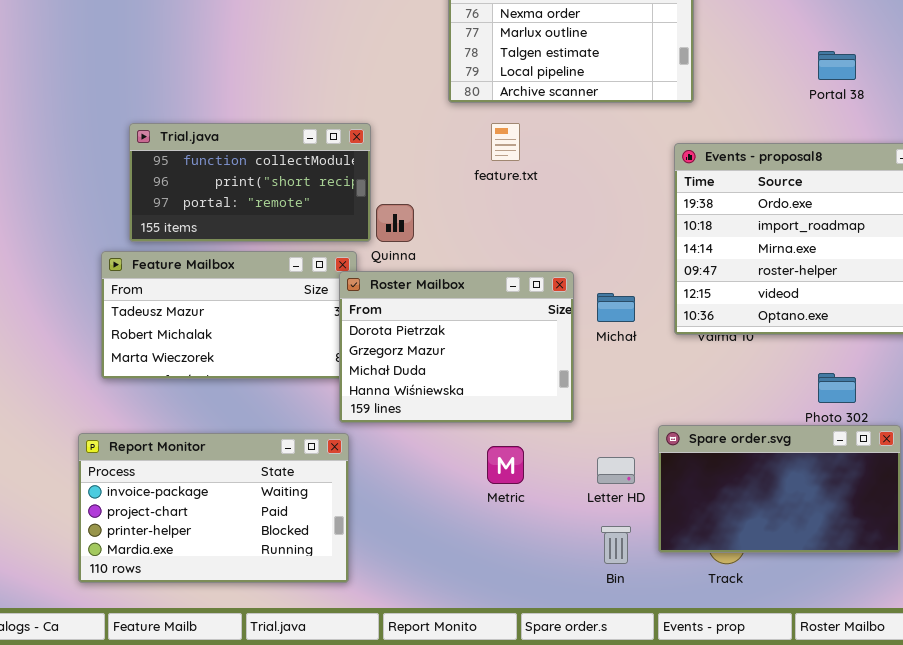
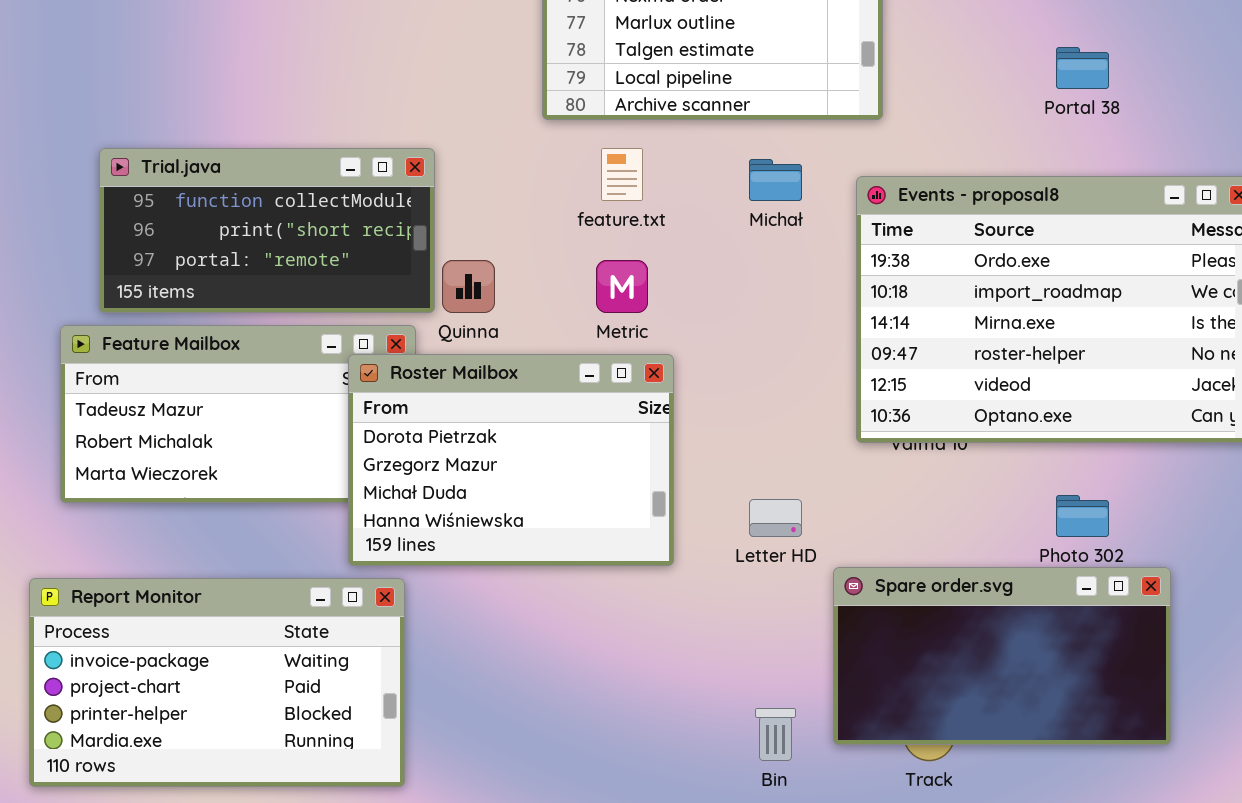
Roster Mailbox: [339,271,574,423] -> [348,354,674,566], moved
Michał: [597,293,635,322] -> [749,159,802,201], moved
Metric: [487,446,524,484] -> [596,260,648,313], moved
Letter HD: [597,457,635,484] -> [749,499,802,537], moved

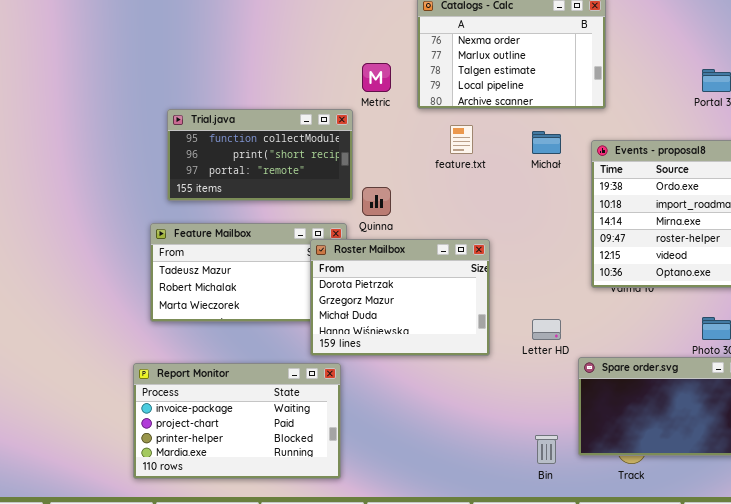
Trial.java: [99,148,435,313] -> [167,109,353,201], moved
Metric: [596,260,648,313] -> [362,63,391,92], moved

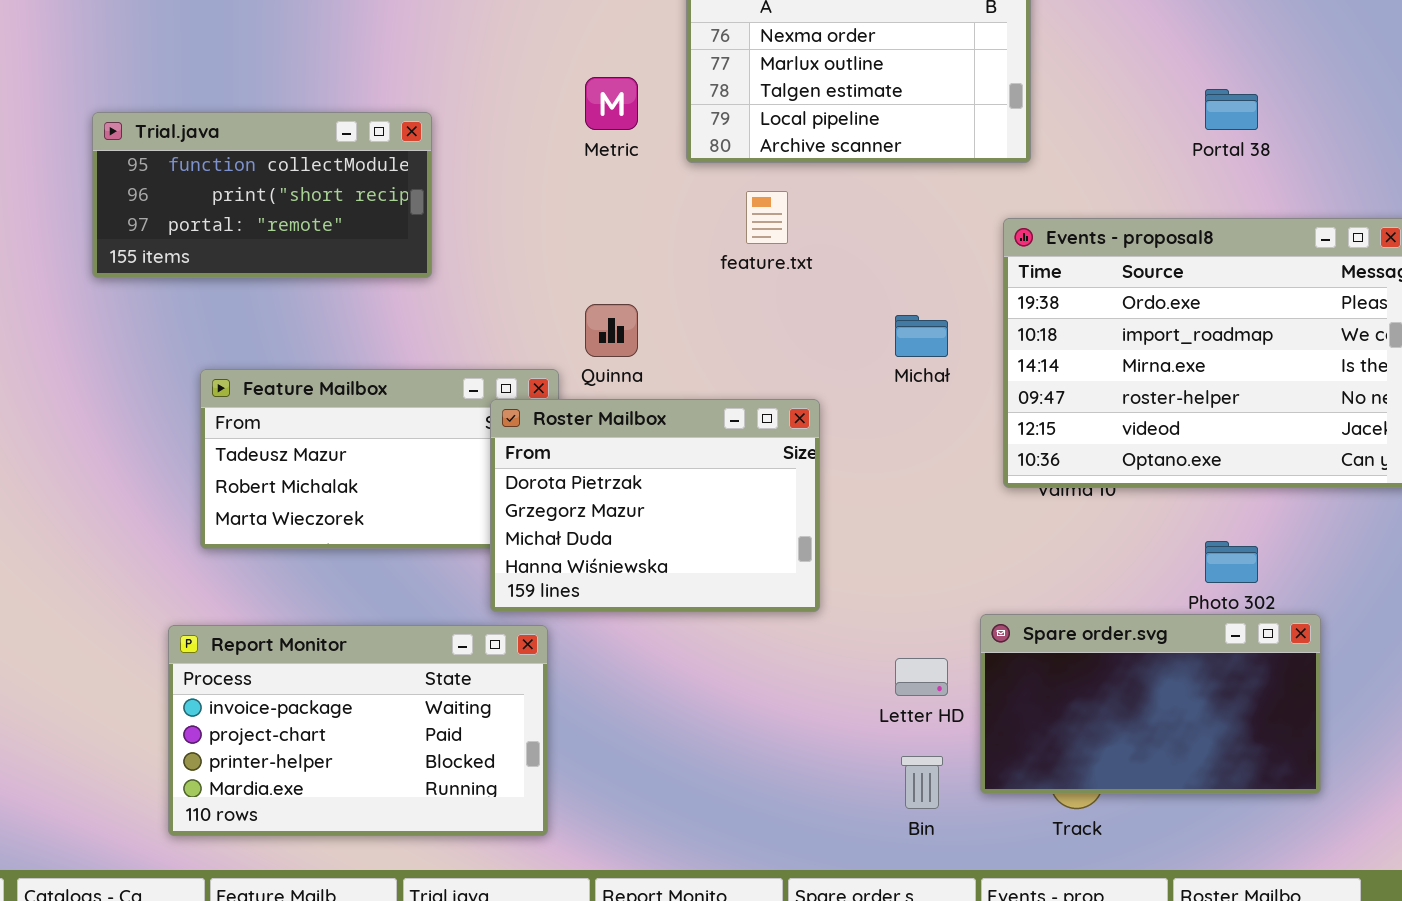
Trial.java: [167,109,353,201] -> [92,112,432,278], moved
Michał: [532,131,561,154] -> [895,315,948,357], moved
Letter HD: [532,319,561,340] -> [895,658,948,696], moved

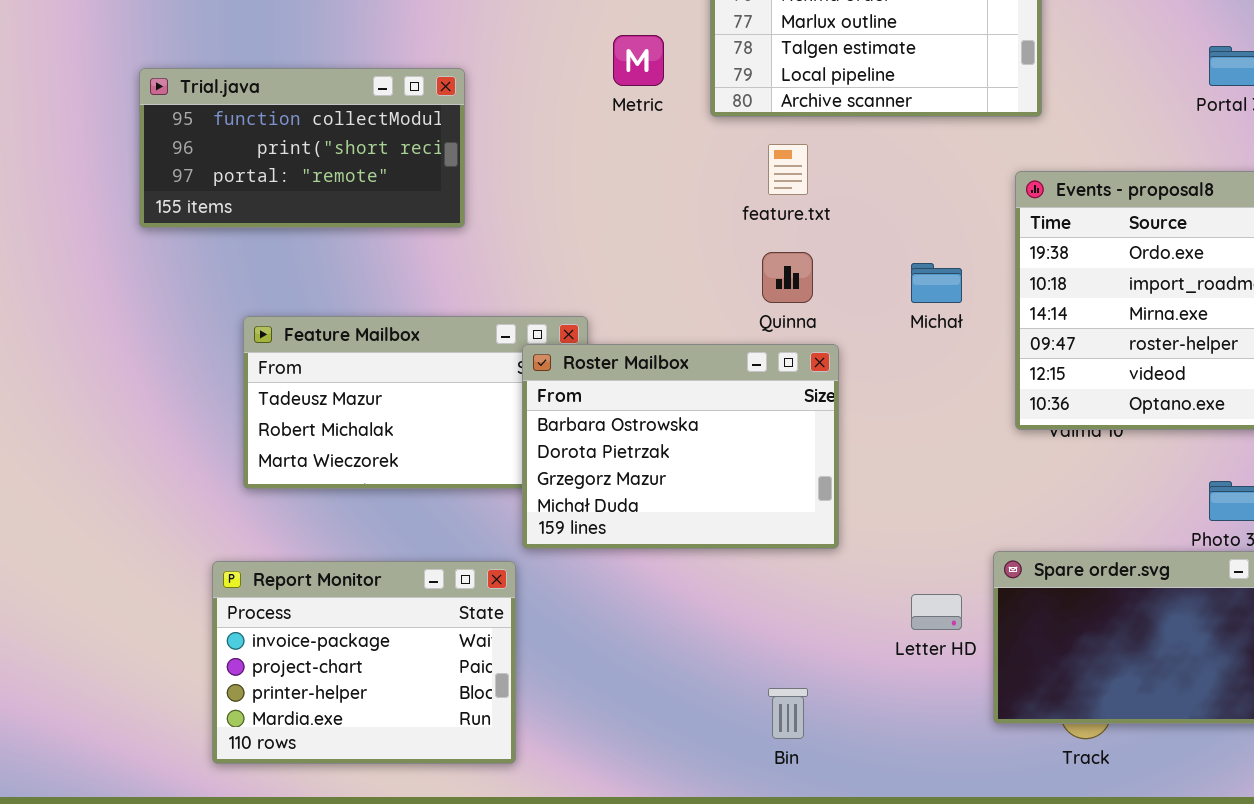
Quinna: [585,304,638,357] -> [762,252,813,303], moved
Roster Mailbox: [490,399,820,612] -> [522,344,839,549], scrolled up 1 row
Report Monitor: [168,625,548,836] -> [212,561,516,764], resized
Bin: [901,756,943,809] -> [768,688,808,739], moved

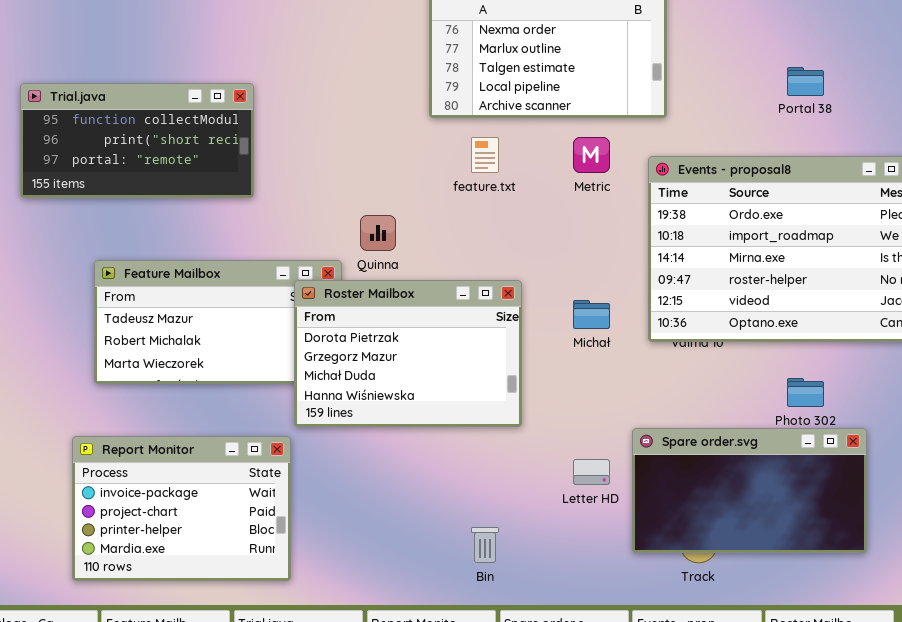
Metric: [613,35,664,86] -> [573,137,610,173], moved
Quinna: [762,252,813,303] -> [360,215,396,251], moved
Michał: [911,263,962,303] -> [573,300,610,329], moved
Roster Mailbox: [522,344,839,549] -> [294,280,522,427], scrolled down 1 row

